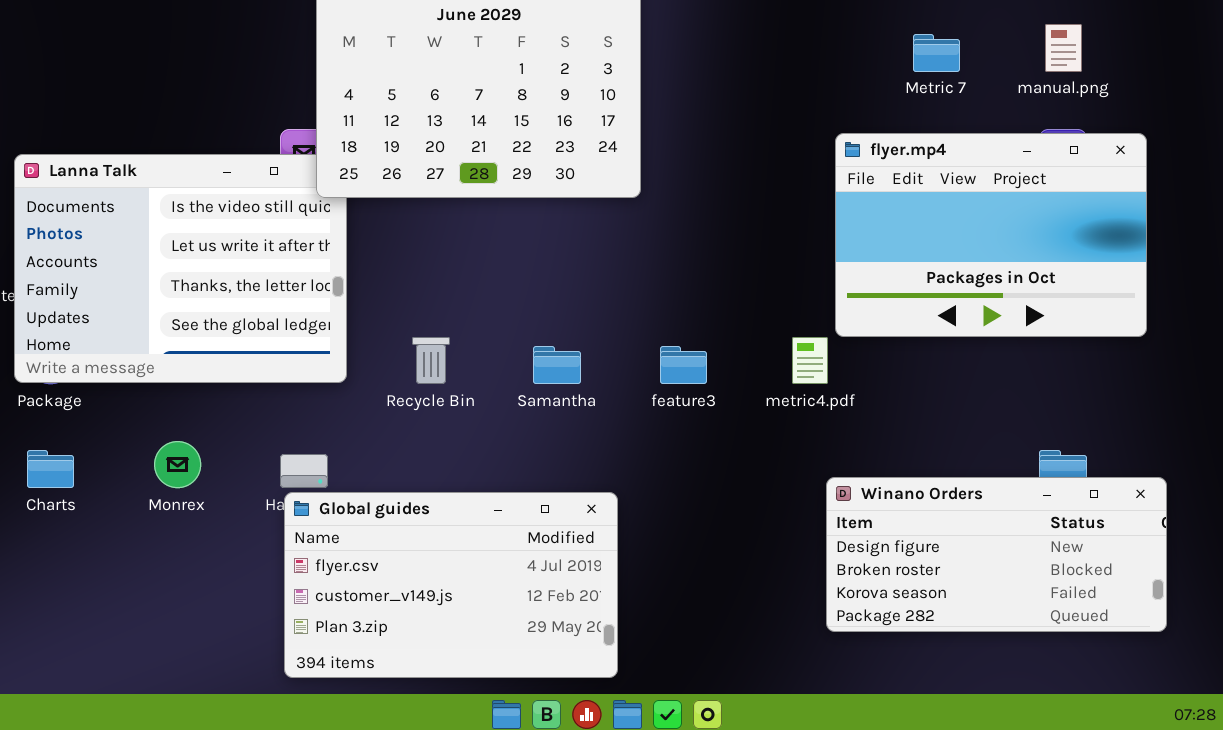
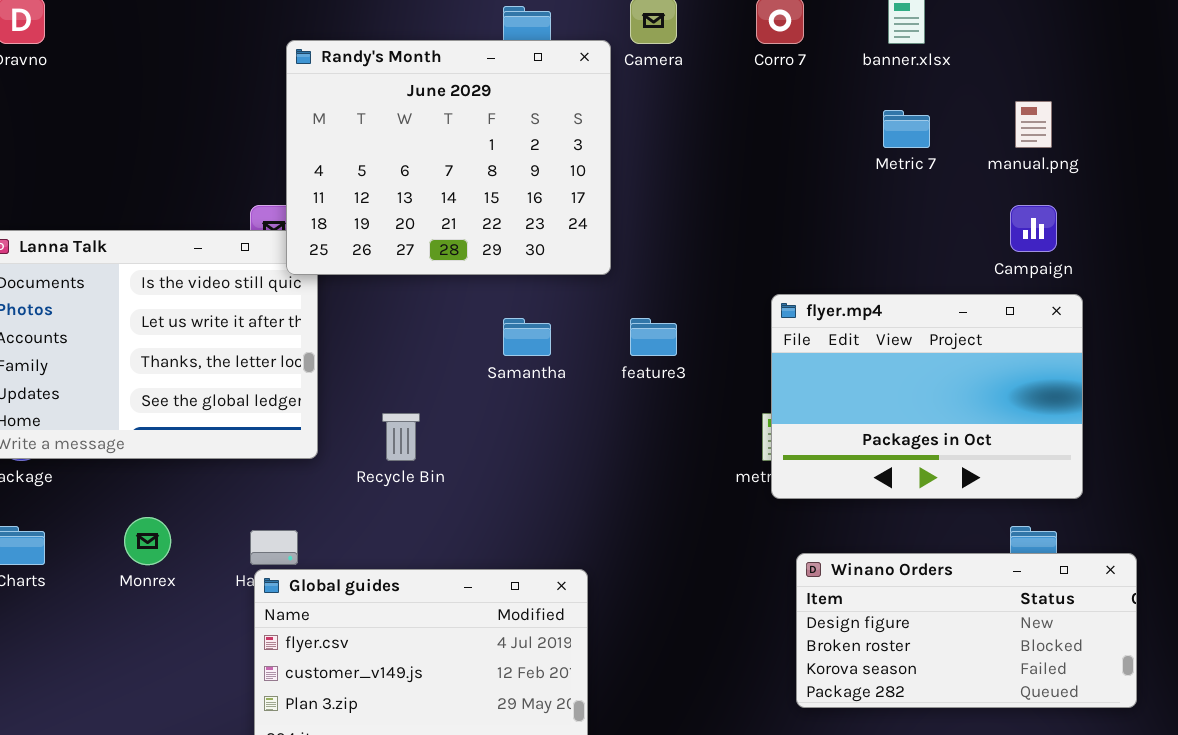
flyer.mp4: [835,133,1147,337] -> [771,294,1083,499], moved
Samantha: [533,346,581,384] -> [503,318,551,356], moved
feature3: [660,346,707,384] -> [630,318,677,356], moved

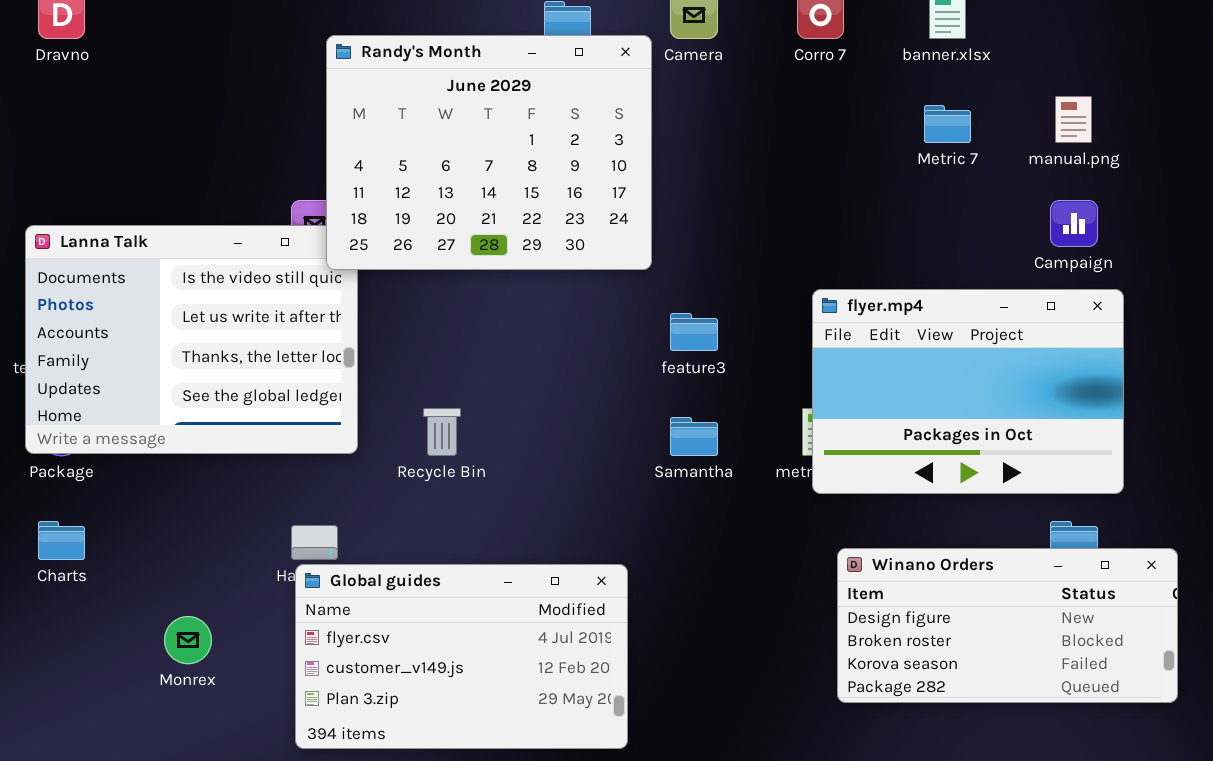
Samantha: [503,318,551,356] -> [670,417,718,456], moved
Monrex: [124,517,171,565] -> [164,616,212,664], moved

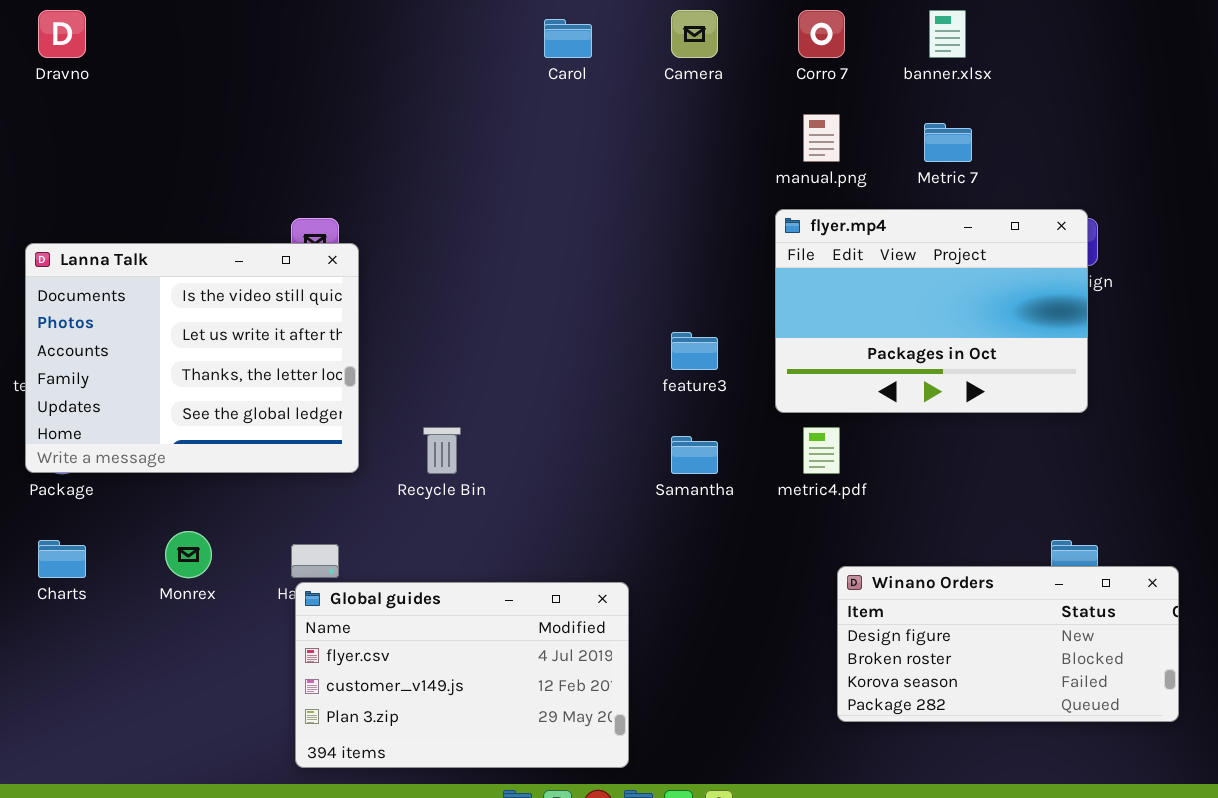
Randy's Month: [326,35,652,270] -> none, closed
manual.png: [1055,96,1092,143] -> [803,114,840,162], moved
flyer.mp4: [812,289,1124,494] -> [775,209,1088,413], moved
Monrex: [164,616,212,664] -> [165,531,212,578], moved

